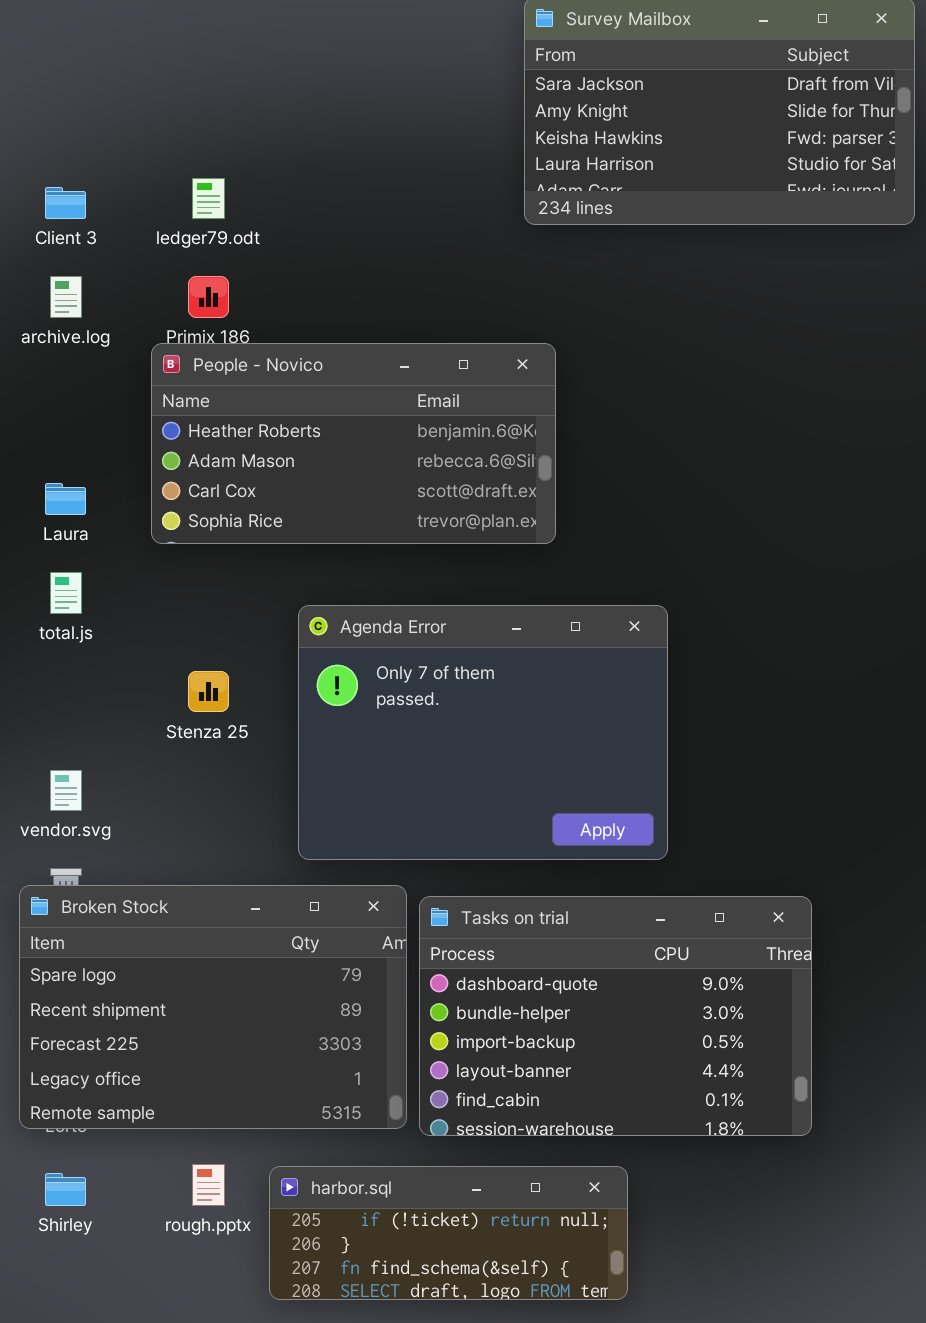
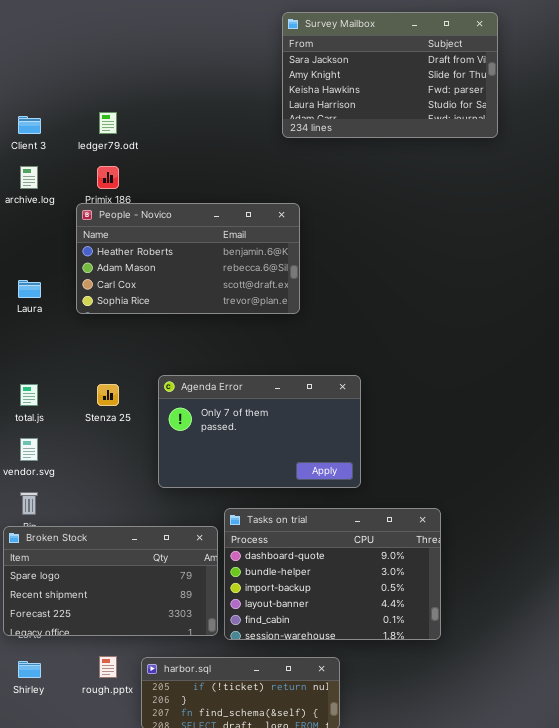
total.js: [50,572,82,614] -> [20,384,38,406], moved
Agenda Error: [298,605,668,860] -> [158,375,361,488], resized
Broken Stock: [19,885,407,1129] -> [3,526,218,636], resized

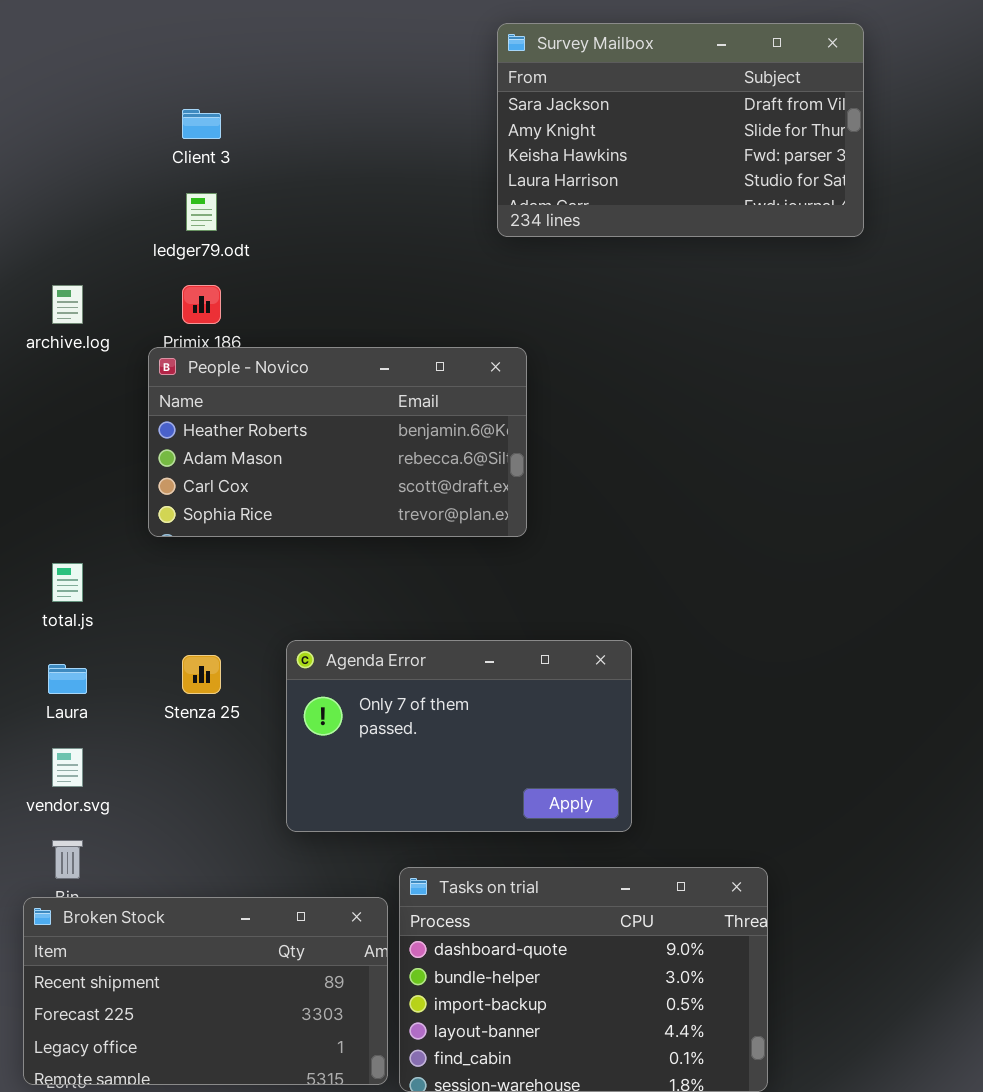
Client 3: [18,116,41,134] -> [182,109,221,139], moved
Laura: [18,280,41,298] -> [48,664,87,694], moved
total.js: [20,384,38,406] -> [52,563,83,602], moved
Broken Stock: [3,526,218,636] -> [23,897,388,1085], scrolled down 1 row

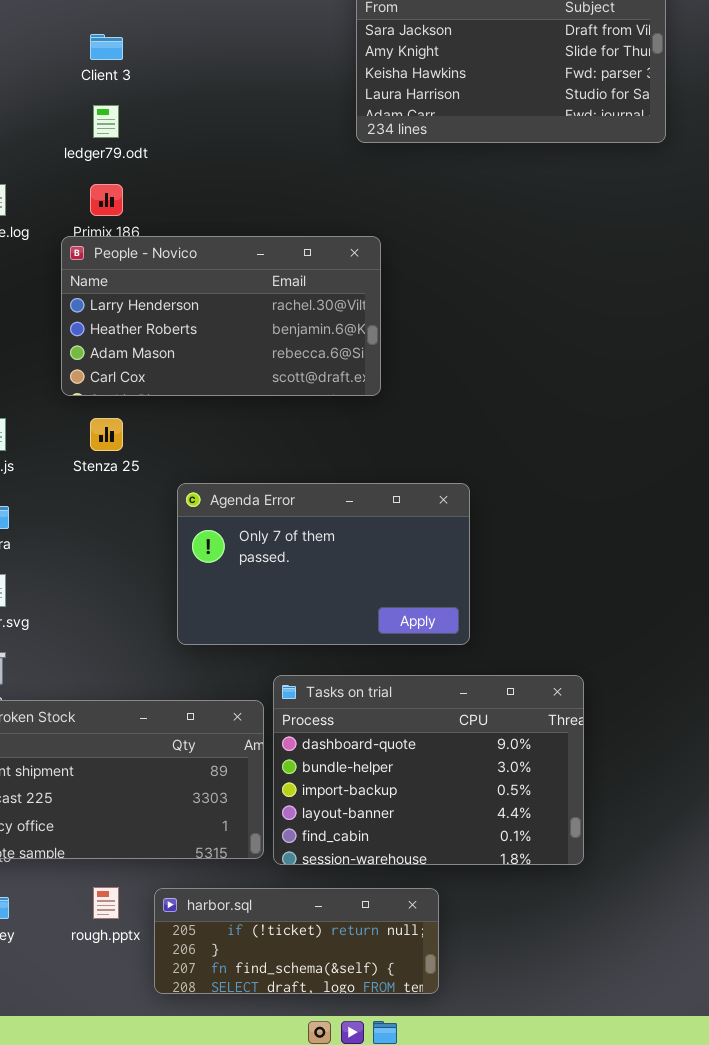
People - Novico: [148,347,527,537] -> [61,236,381,396], scrolled up 1 row
Stenza 25: [182,655,221,694] -> [90,418,123,451], moved

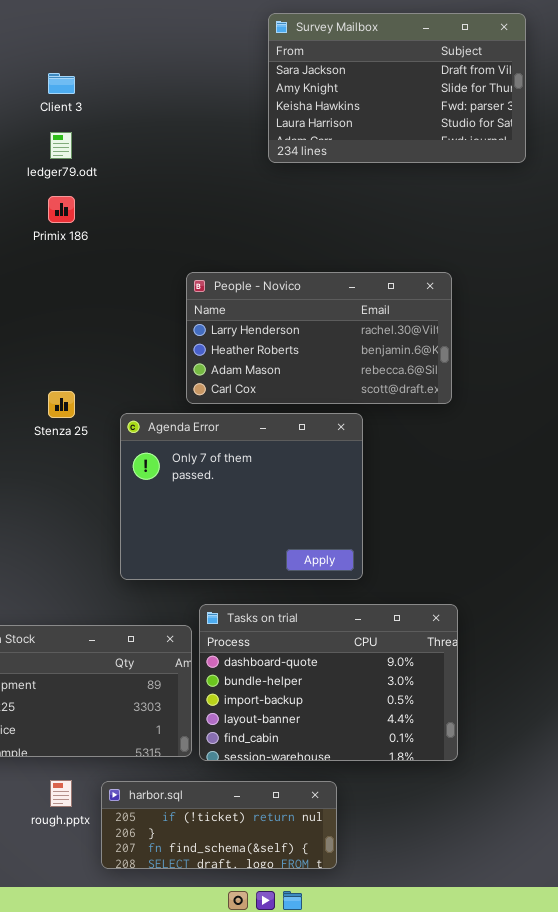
People - Novico: [61,236,381,396] -> [186,272,452,404], moved
Agenda Error: [177,483,470,645] -> [120,413,363,580], resized

